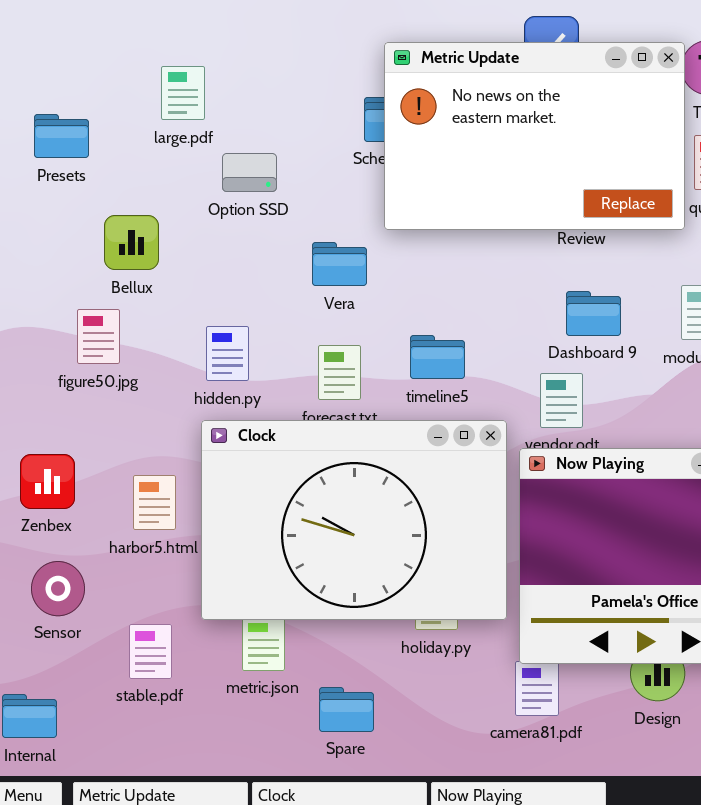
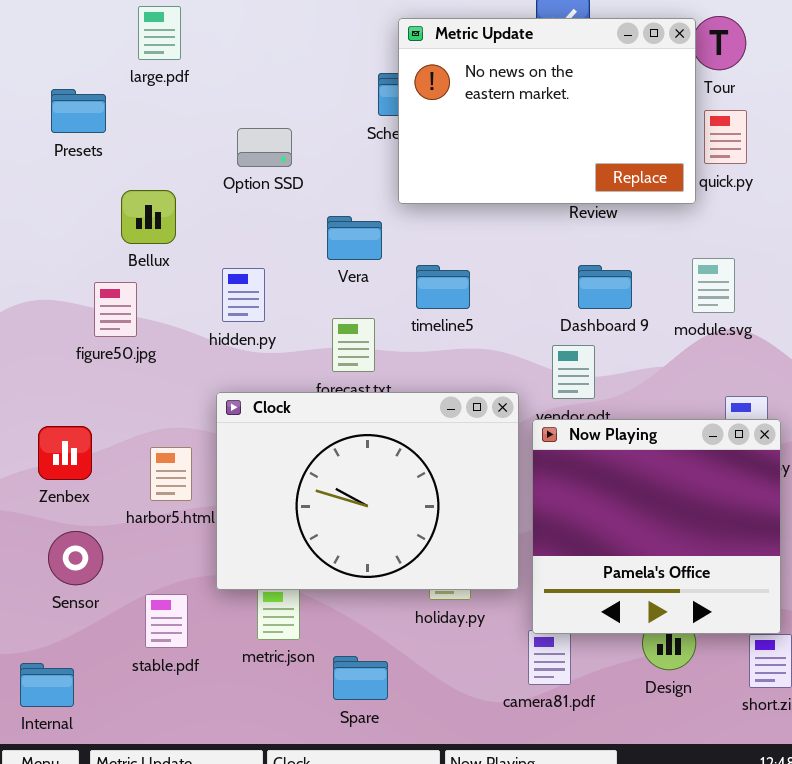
large.pdf: [161,66,205,120] -> [138,6,181,60], moved
hidden.py: [206,326,249,381] -> [222,268,265,322], moved
timeline5: [410,335,465,379] -> [416,265,470,309], moved

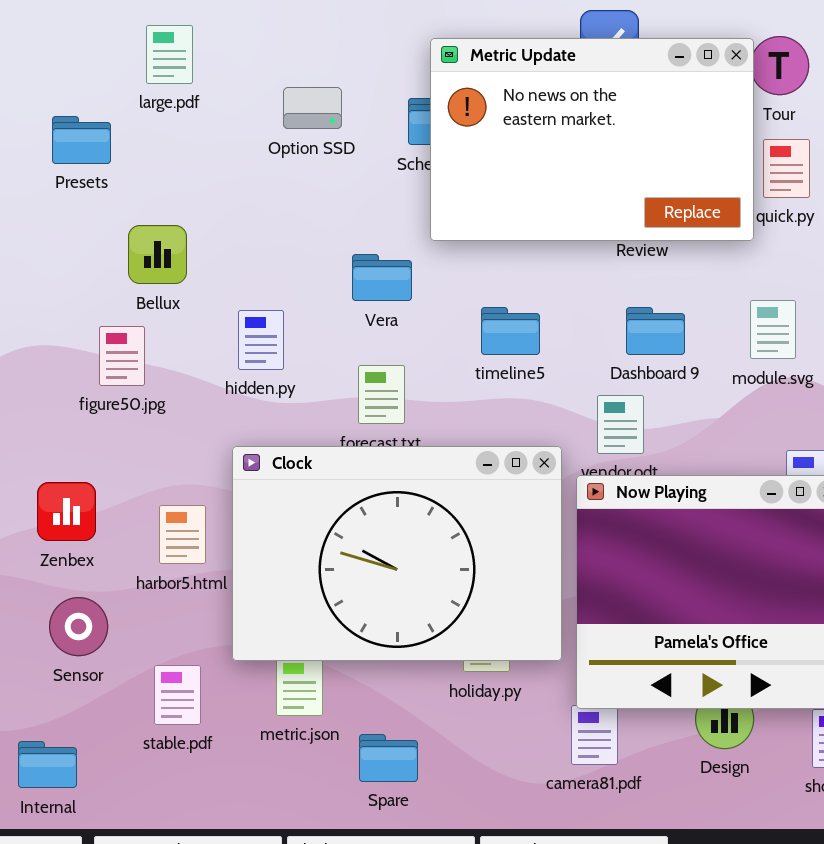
Option SSD: [237,128,292,167] -> [283,87,342,129], moved
timeline5: [416,265,470,309] -> [481,307,540,355], moved

